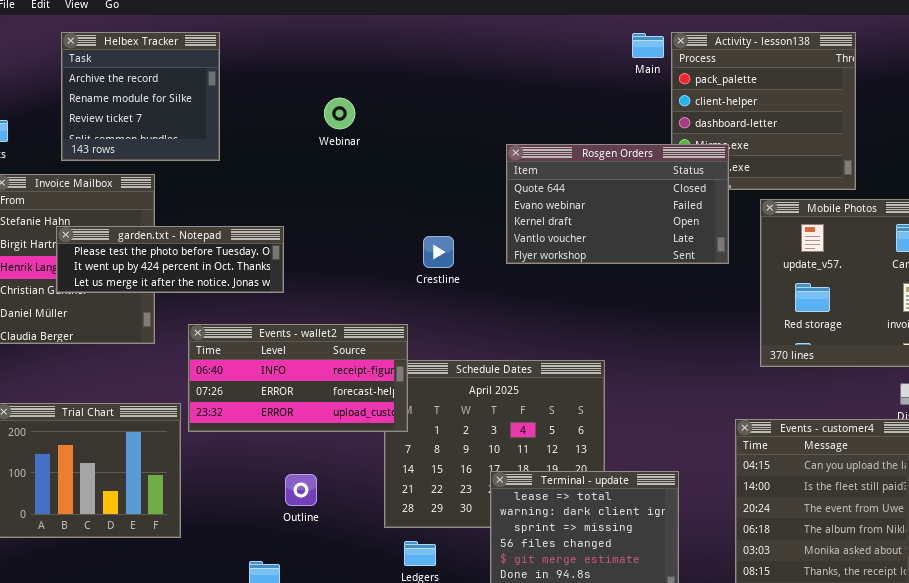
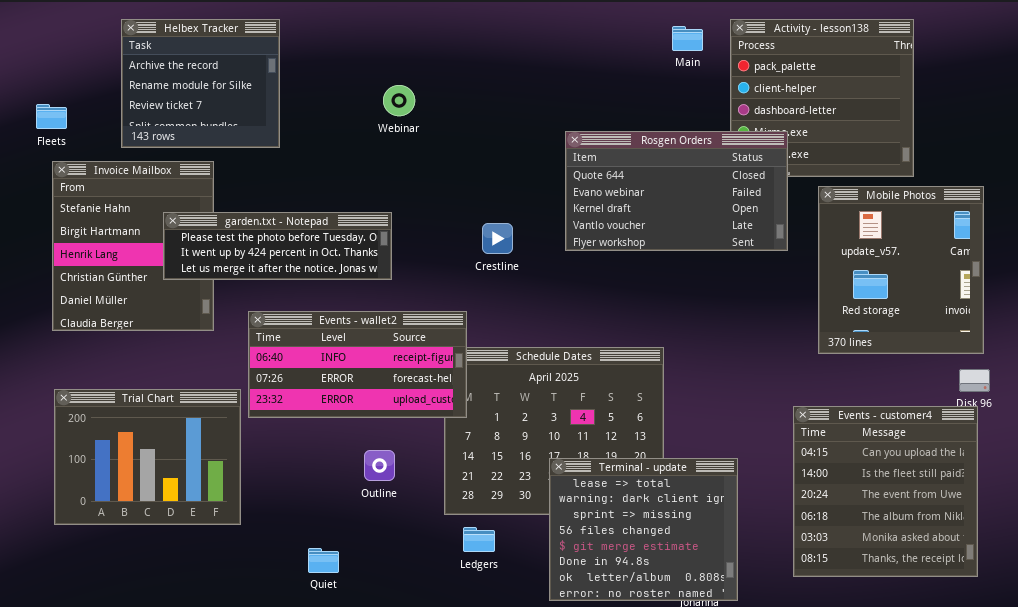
Main: [632,33,664,58] -> [672,26,703,51], moved
garden.txt - Notepad: [56,226,284,293] -> [163,212,392,280], moved
Outline: [285,474,317,506] -> [364,450,395,481], moved

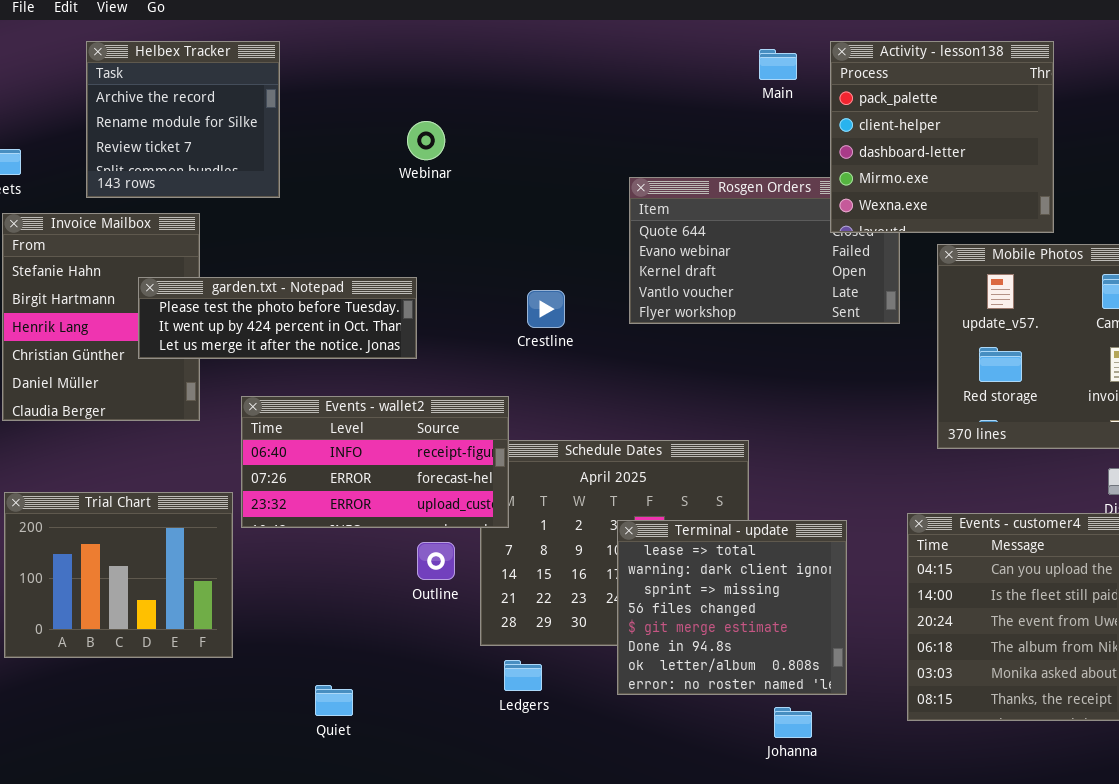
Activity - lesson138: [730,19,914,177] -> [830,41,1054,233], raised
Outline: [364,450,395,481] -> [417,542,455,580], moved
Terminal - update: [549,458,738,601] -> [617,520,847,695], moved

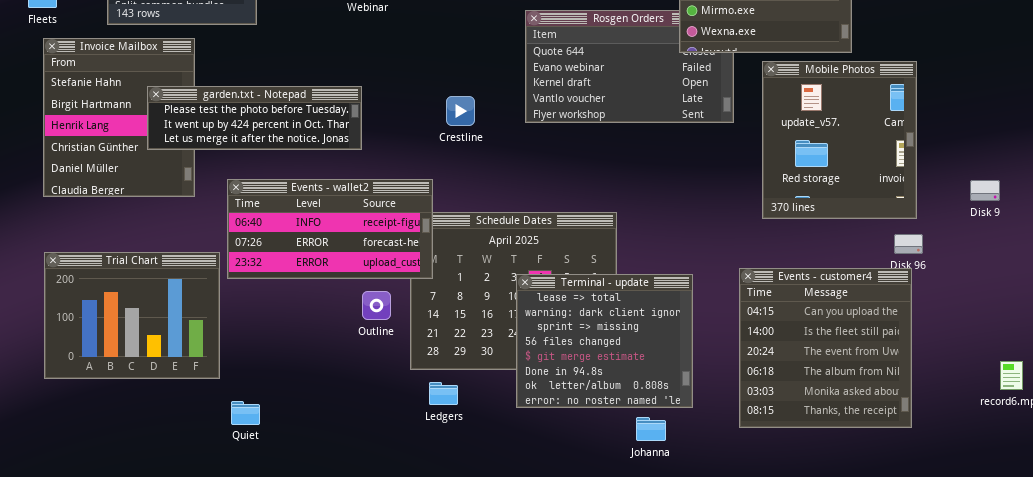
Quiet: [315,685,353,716] -> [231,401,260,425], moved

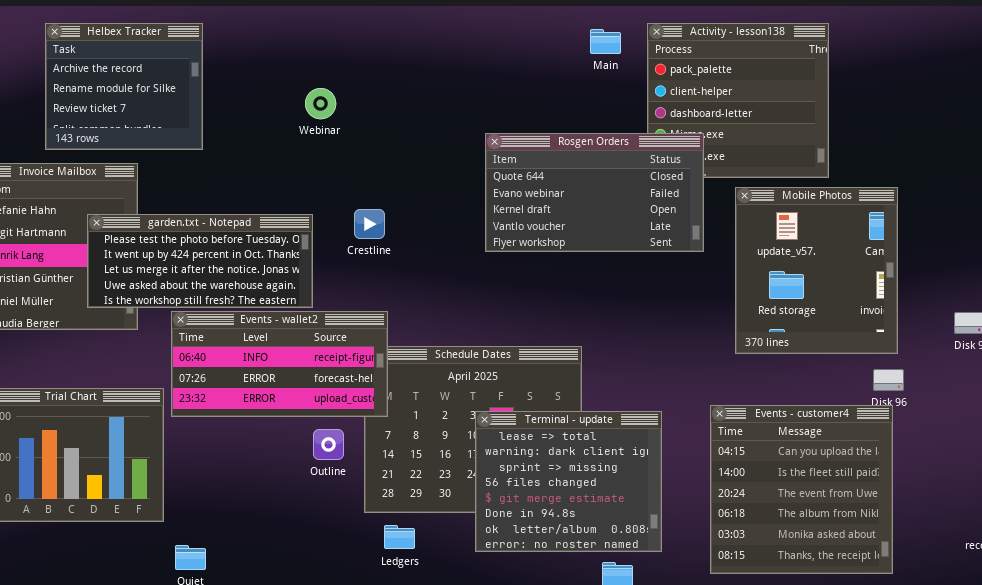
Rosgen Orders: [525,10,734,123] -> [485,133,704,252], raised
garden.txt - Notepad: [147,86,362,150] -> [87,214,313,308], resized
Crestline: [446,96,475,126] -> [354,209,385,239], moved

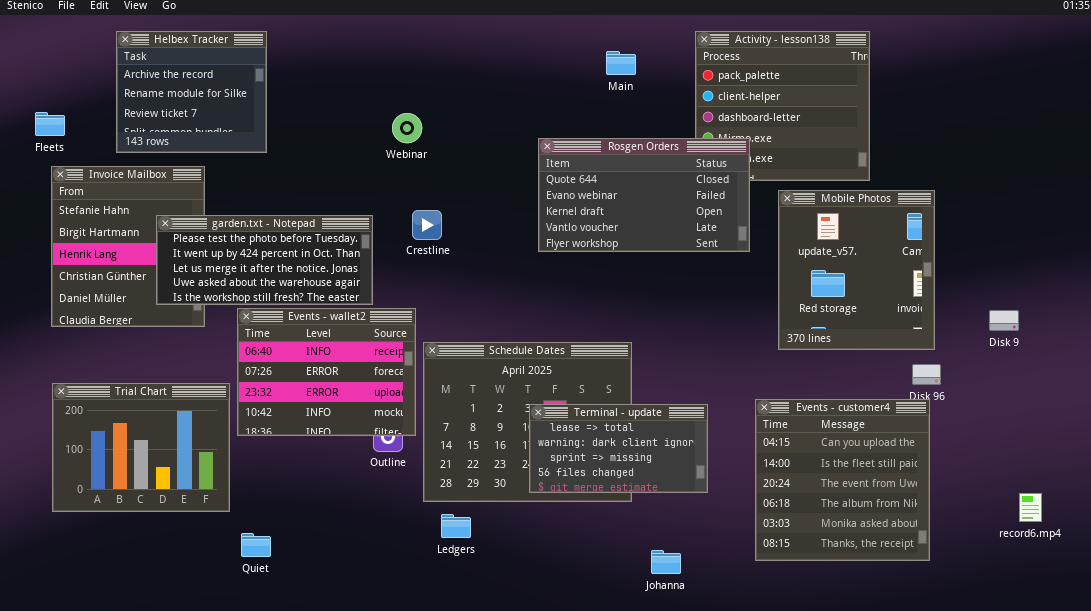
Main: [590,29,621,54] -> [606,51,636,75], moved
Webinar: [305,88,336,119] -> [392,113,422,143], moved
Events - wallet2: [171,311,388,417] -> [237,308,416,436], resized
Terminal - update: [475,411,662,552] -> [529,404,708,493], resized

